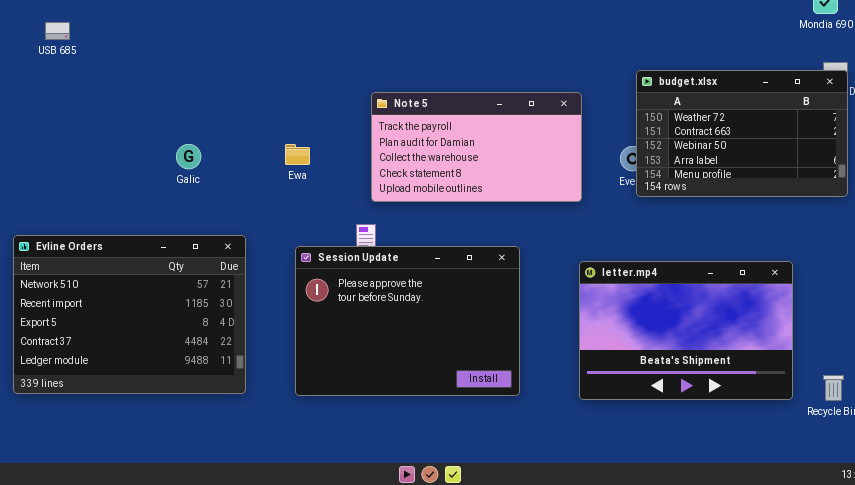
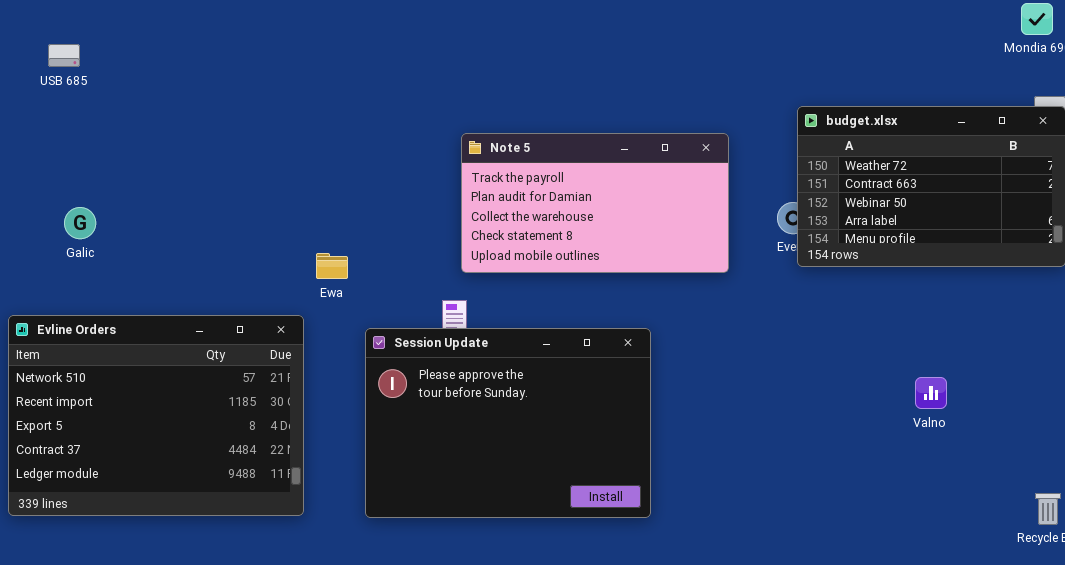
Galic: [176,144,201,169] -> [64,207,96,239], moved
Ewa: [285,144,310,165] -> [316,253,348,279], moved
letter.mp4: [579,261,793,400] -> none, closed

